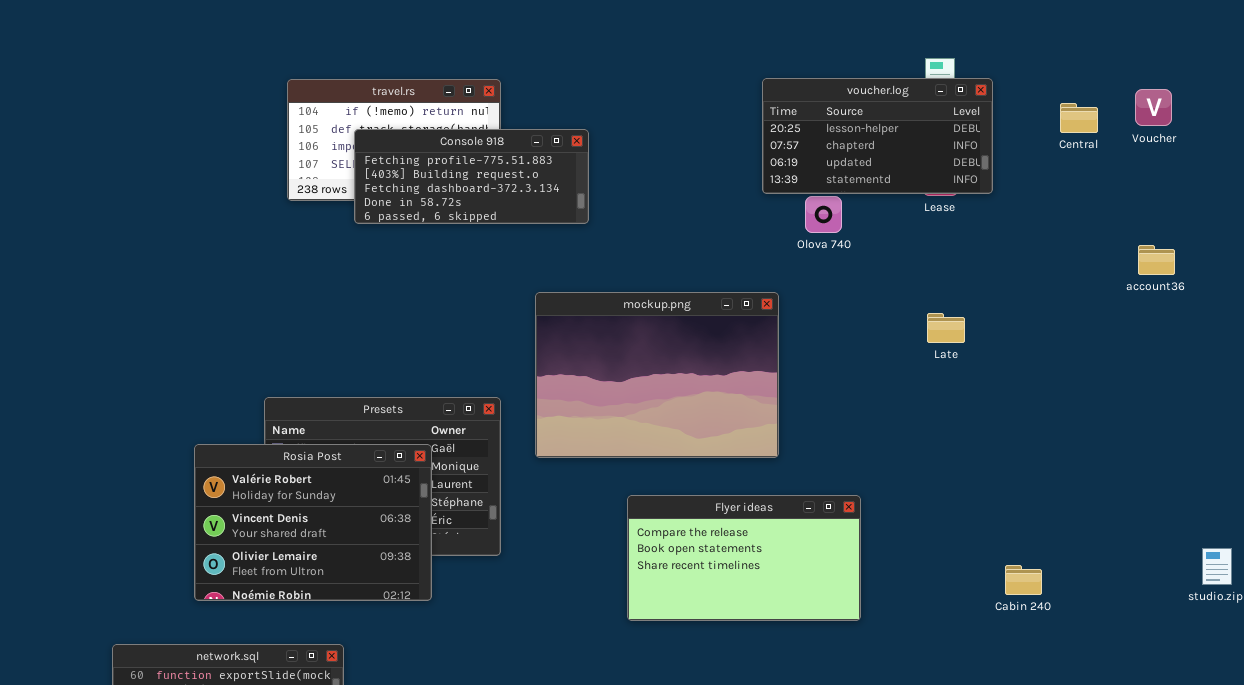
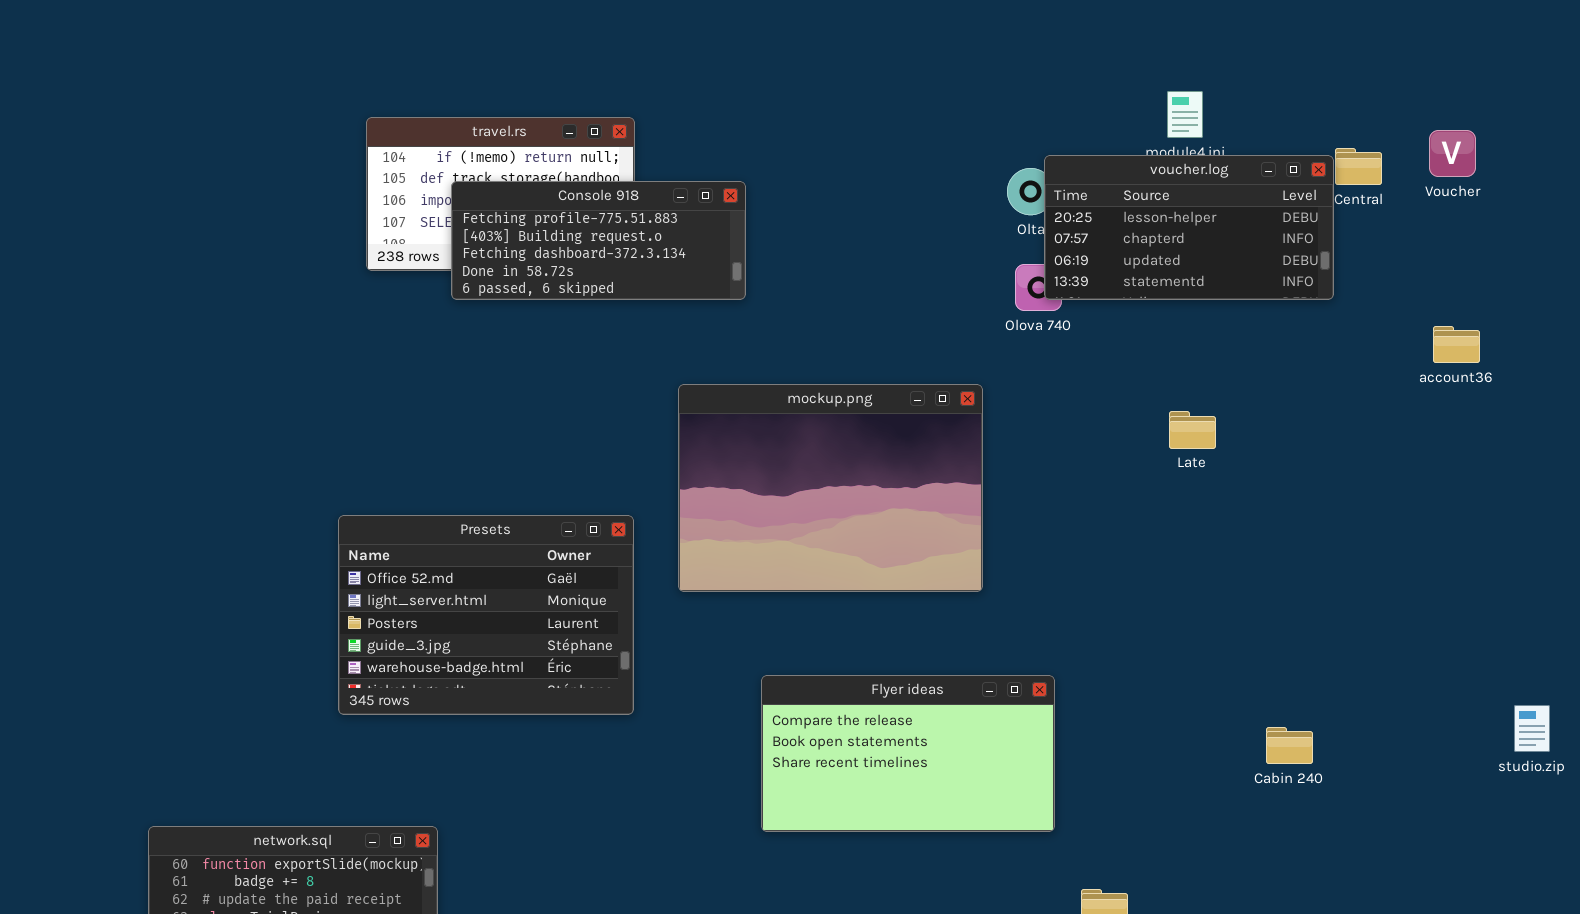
voucher.log: [762,78,993,194] -> [1044,155,1334,300], moved
Rosia Post: [194,444,432,601] -> none, closed
Flyer ideas: [627,495,861,621] -> [761,675,1055,832], moved

